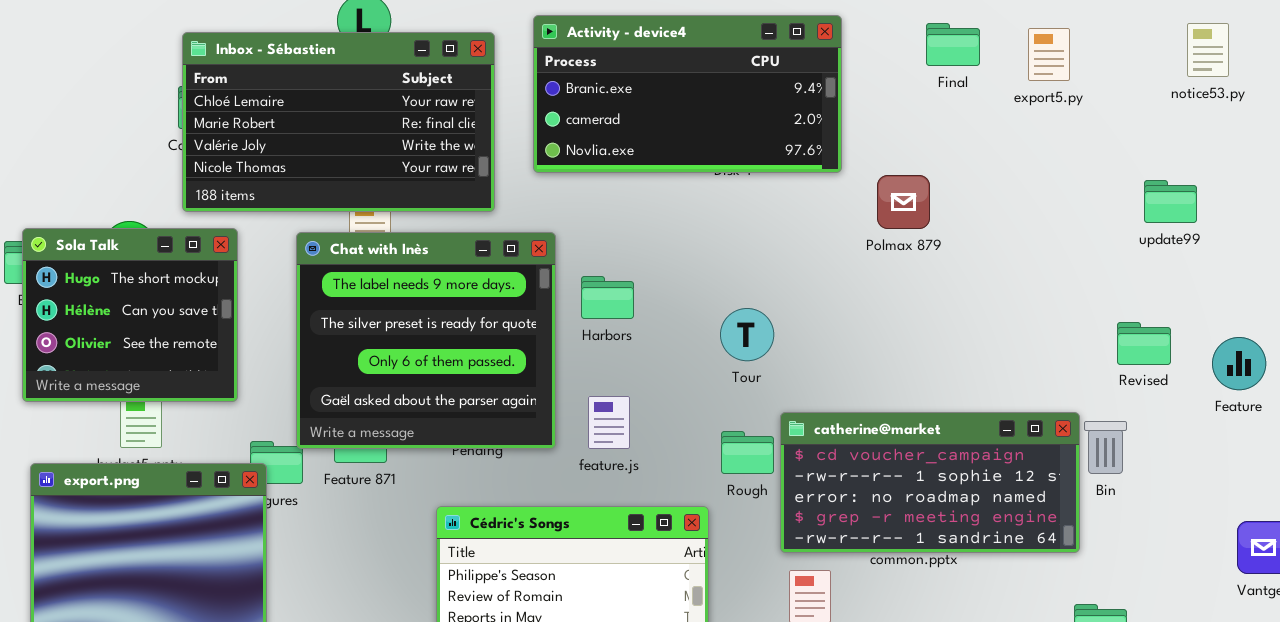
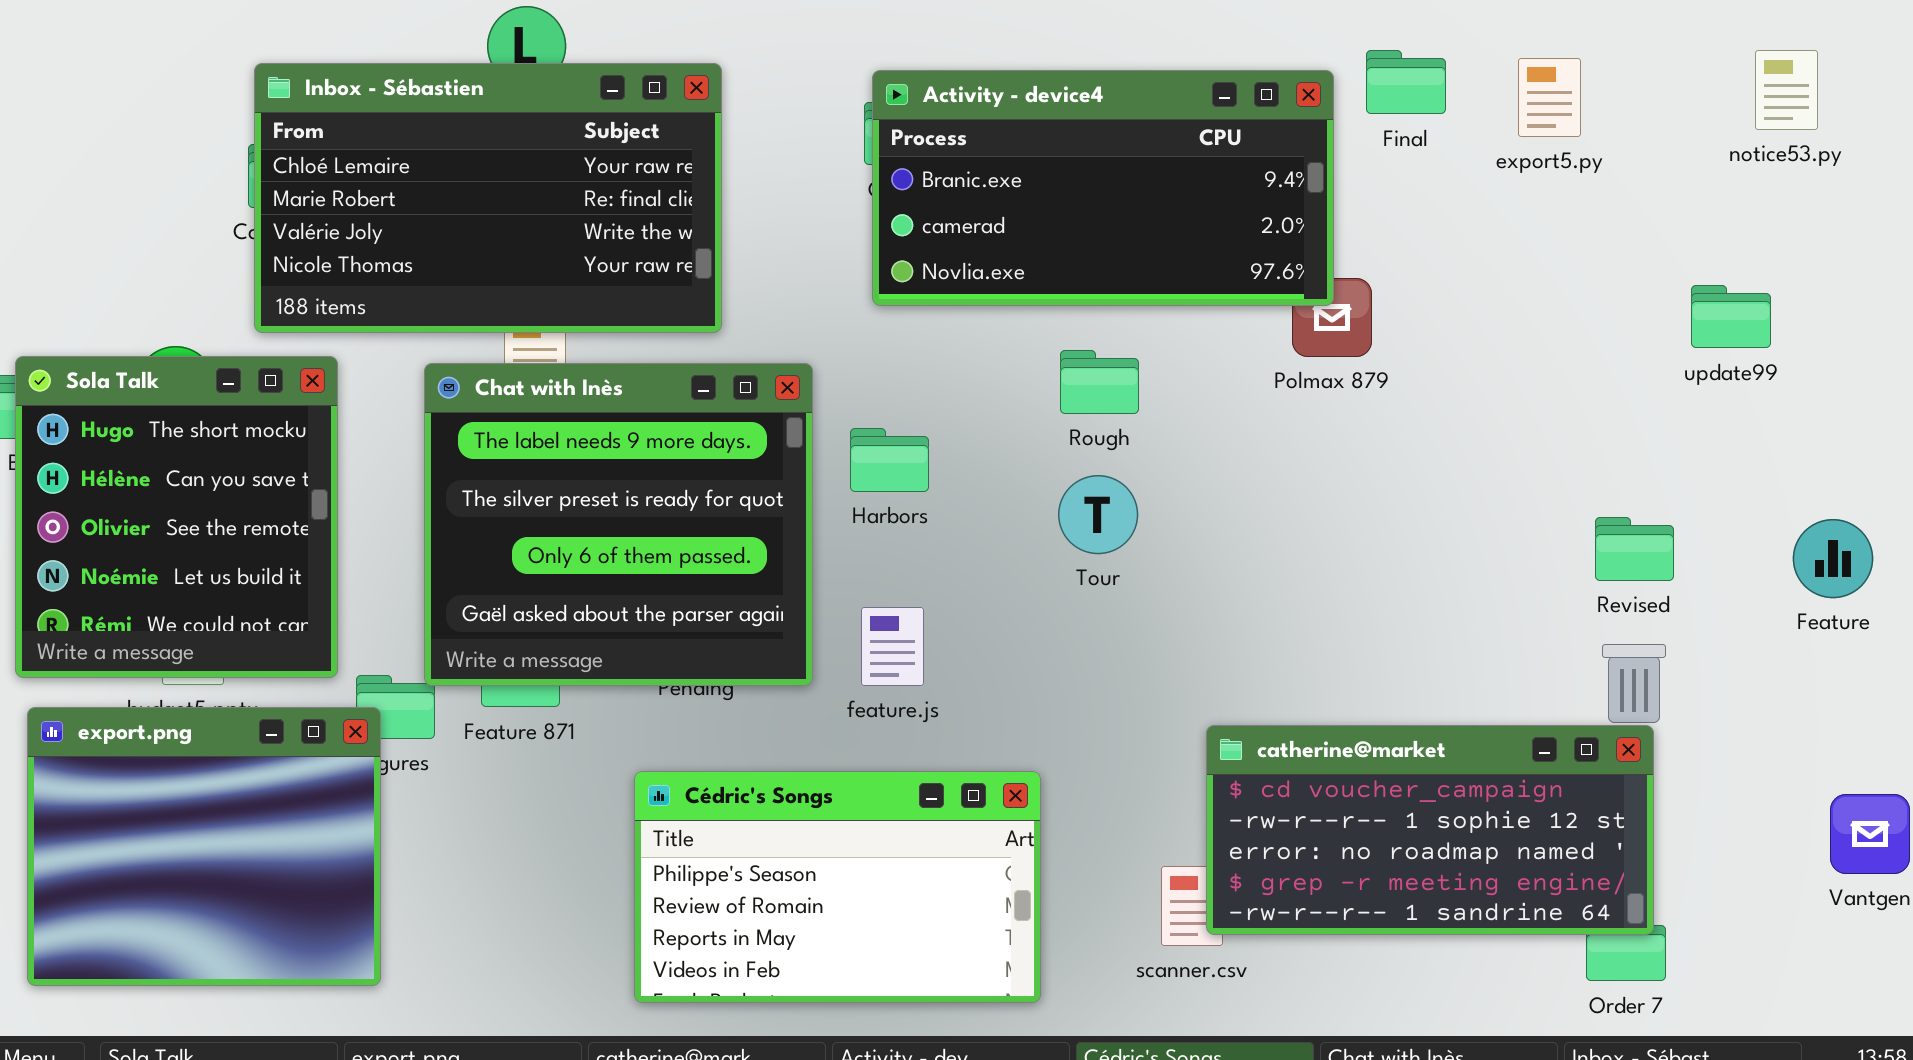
Activity - device4: [533,15,842,173] -> [872,70,1334,306], moved
Sola Talk: [22,228,238,402] -> [15,356,338,678], resized
Revised: [1117,322,1171,365] -> [1595,517,1674,581], moved
catherine@market: [780,412,1080,553] -> [1206,725,1654,935], moved
Rough: [721,431,774,474] -> [1060,350,1139,414], moved

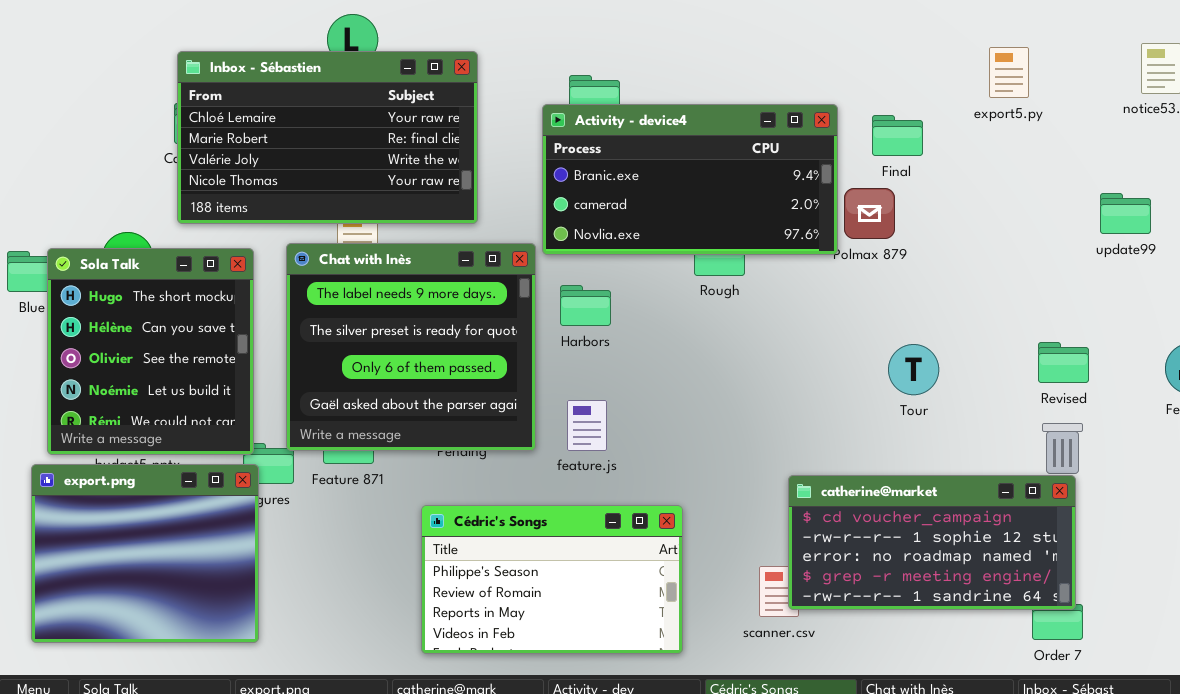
Final: [1366,50,1446,114] -> [872,115,923,156], moved
Activity - device4: [872,70,1334,306] -> [542,104,838,255], moved
Sola Talk: [15,356,338,678] -> [47,248,254,455], moved
Tour: [1058,475,1138,554] -> [888,344,939,395], moved

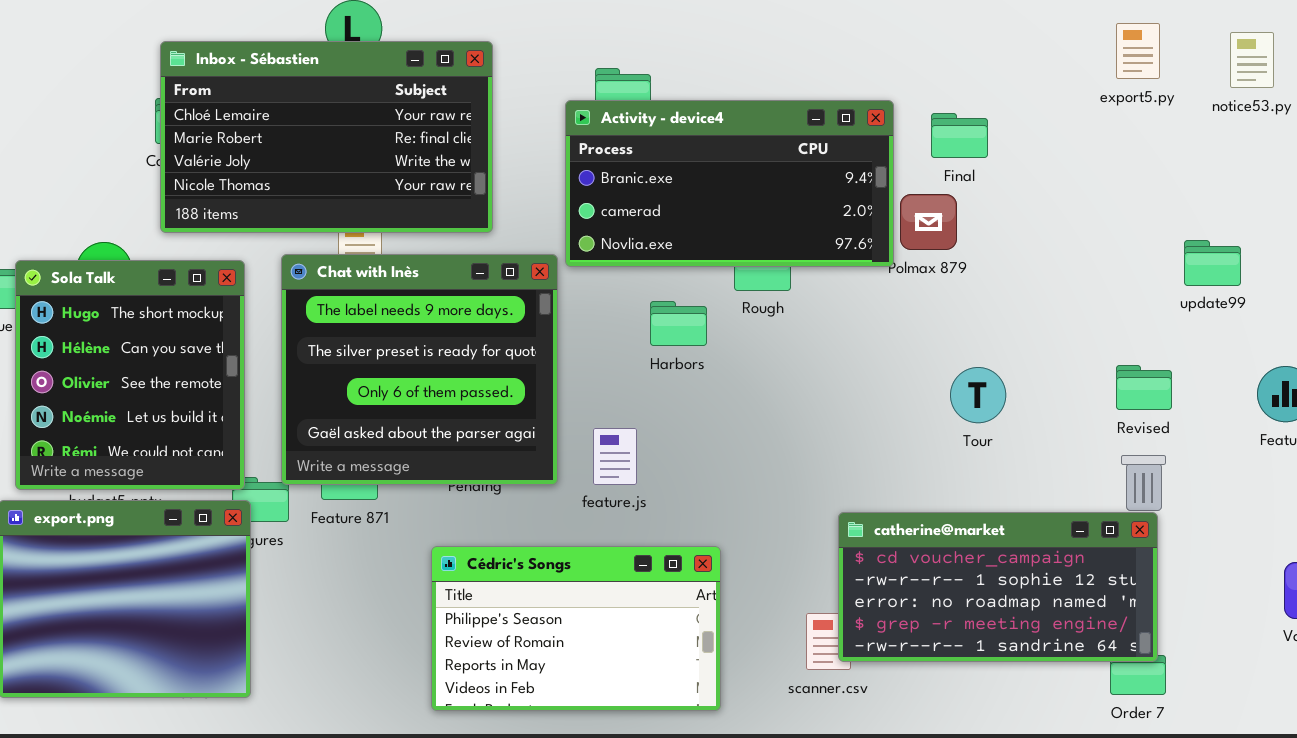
export5.py: [989,47,1029,98] -> [1116,23,1160,79], moved
update99: [1100,193,1151,234] -> [1184,240,1241,286], moved
Harbors: [560,285,611,326] -> [650,301,707,346], moved

